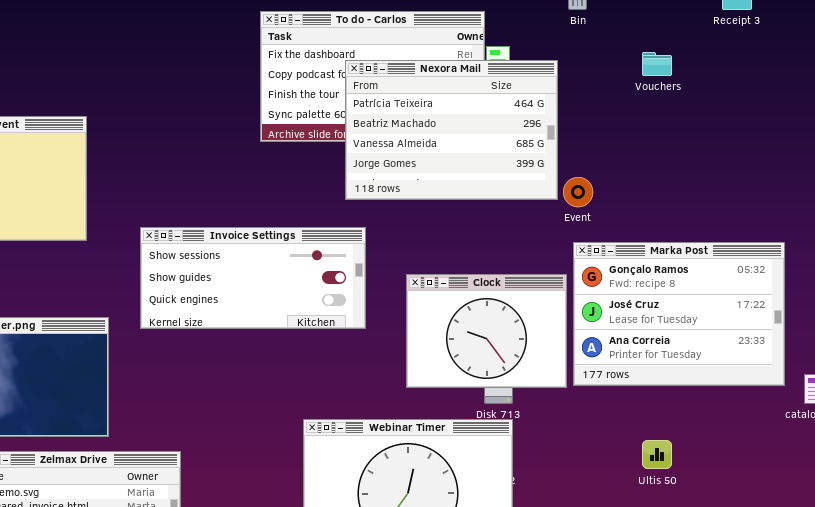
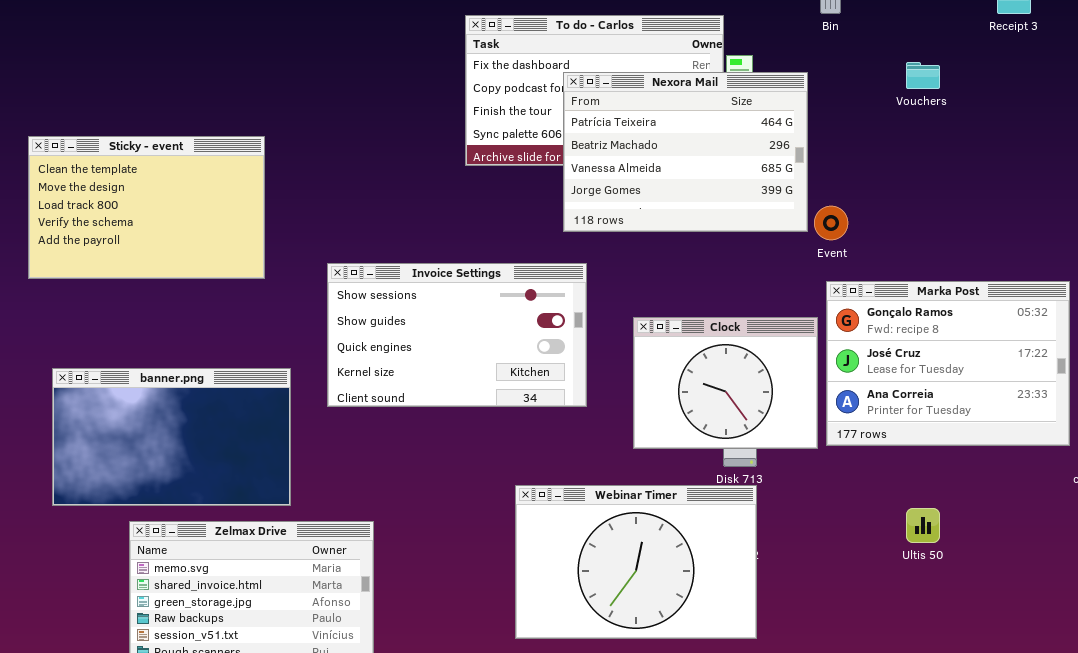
Invoice Settings: [140,227,366,329] -> [327,263,587,407], resized

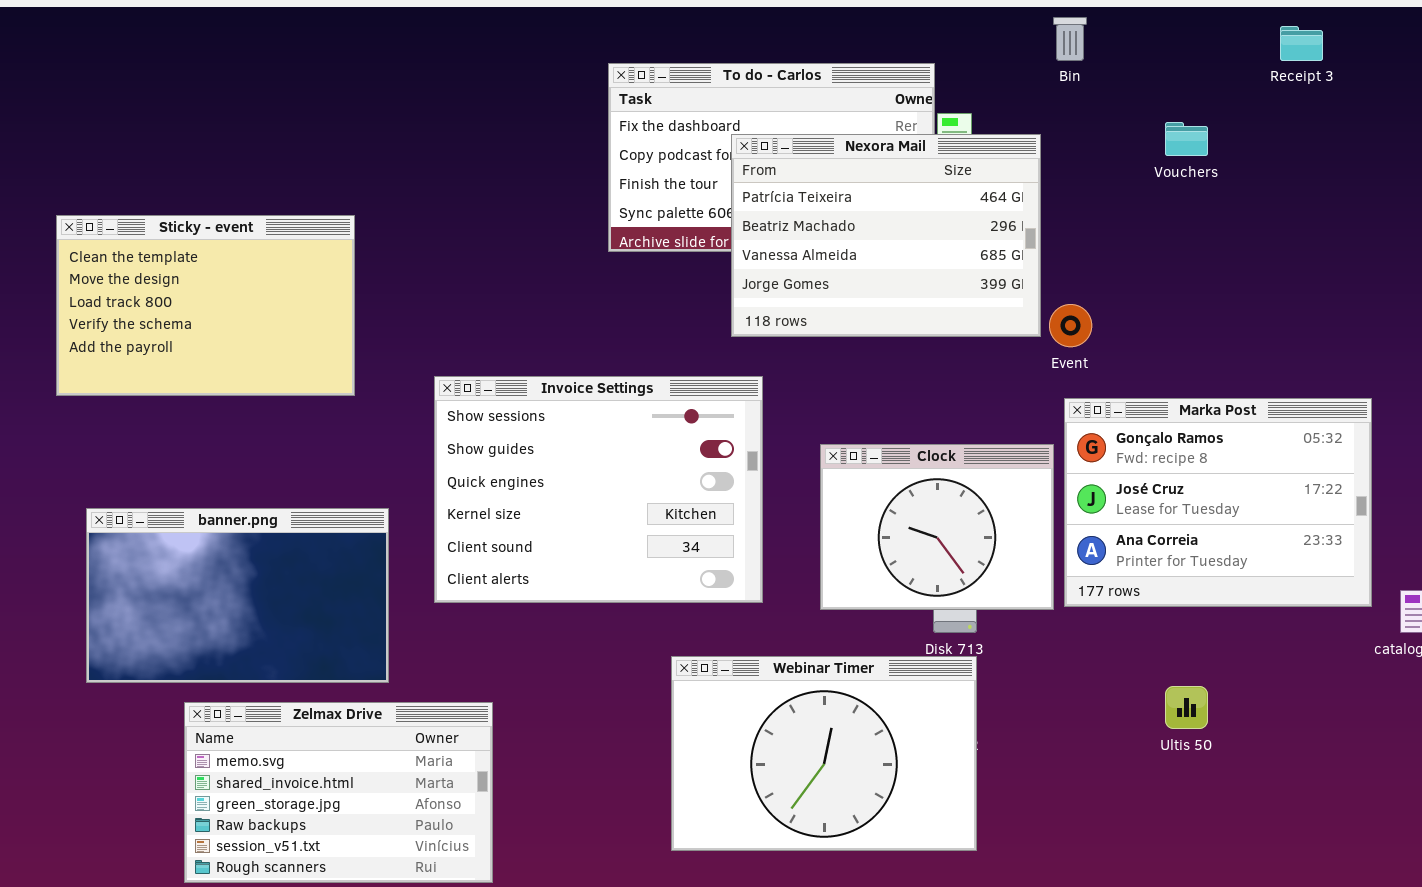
Invoice Settings: [327,263,587,407] -> [434,376,763,603], resized

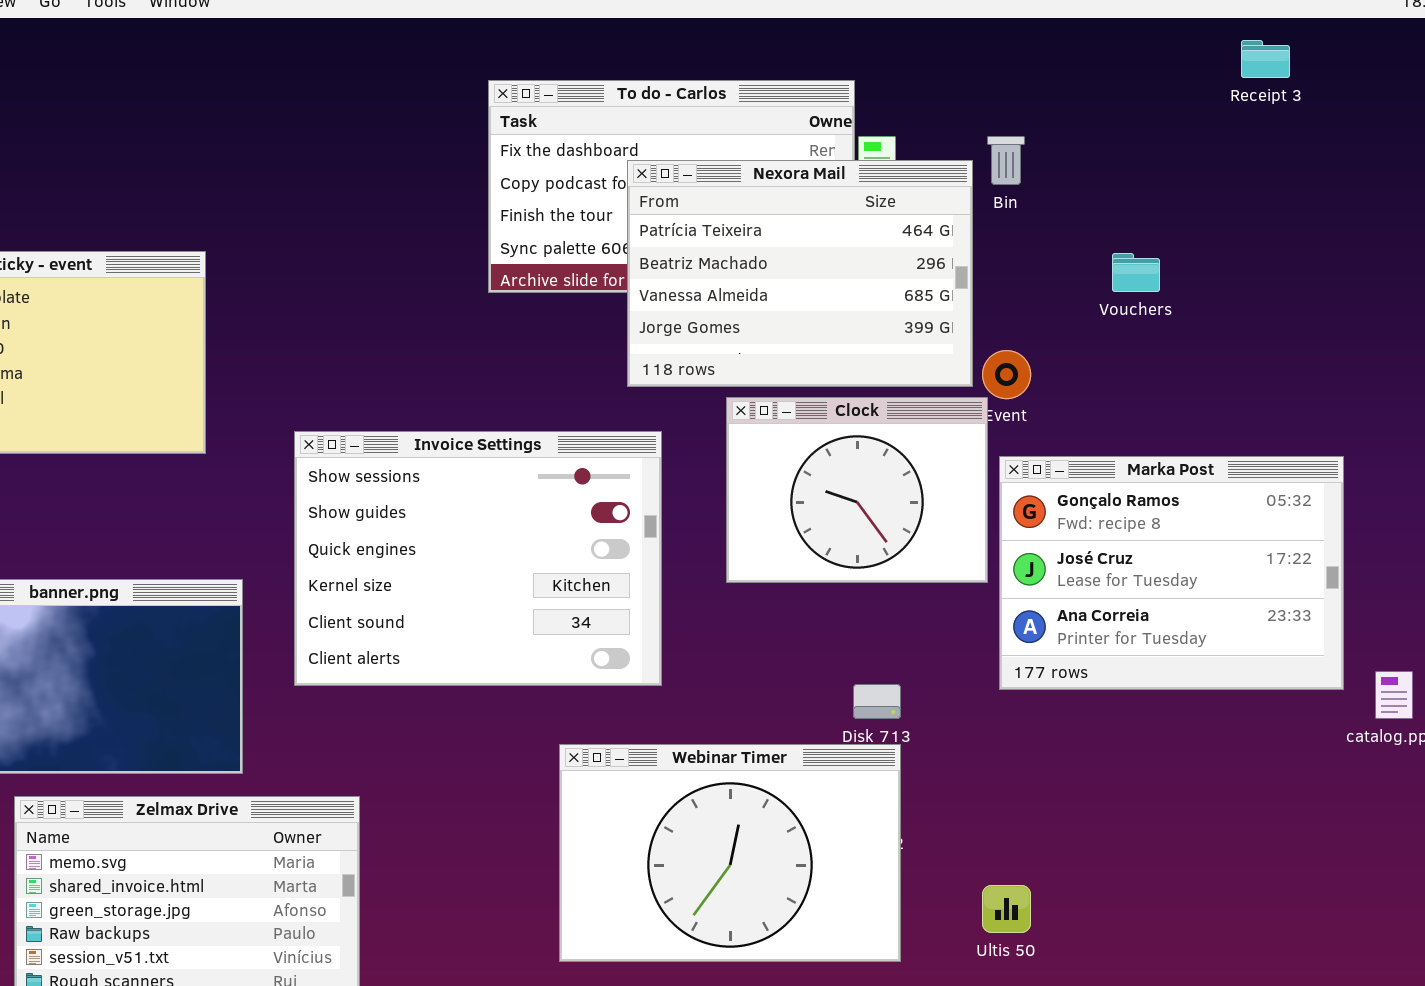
Bin: [1053,17,1087,61] -> [987,136,1025,185], moved
Vouchers: [1165,122,1208,156] -> [1112,253,1160,292], moved
Clock: [820,444,1054,610] -> [726,397,988,583], moved
Ultis 50: [1165,686,1208,729] -> [982,885,1031,933], moved

